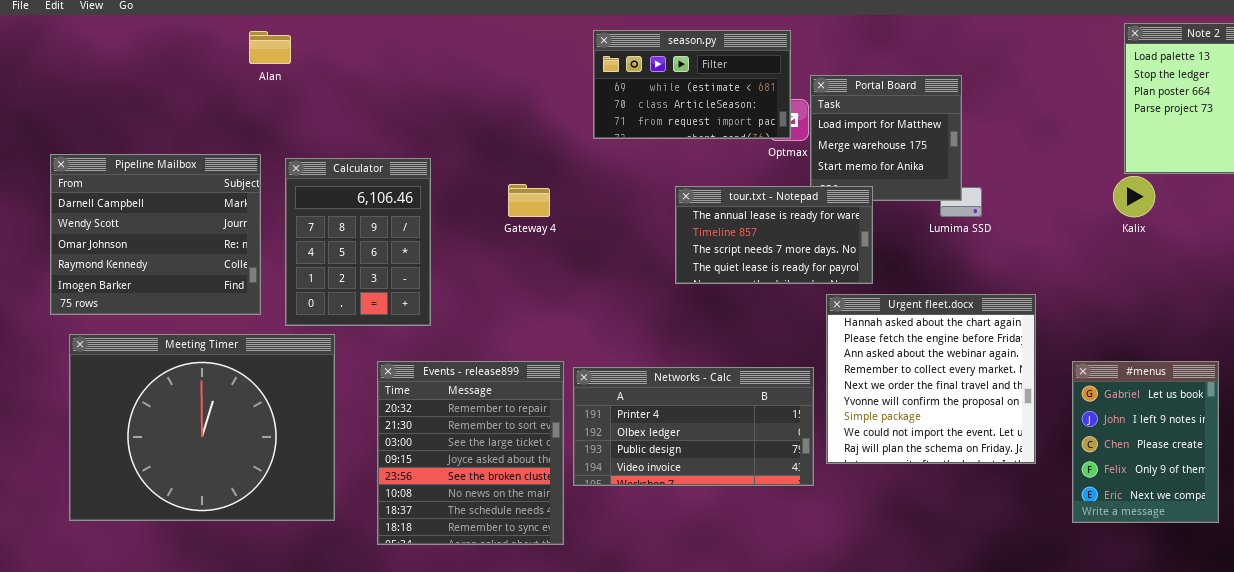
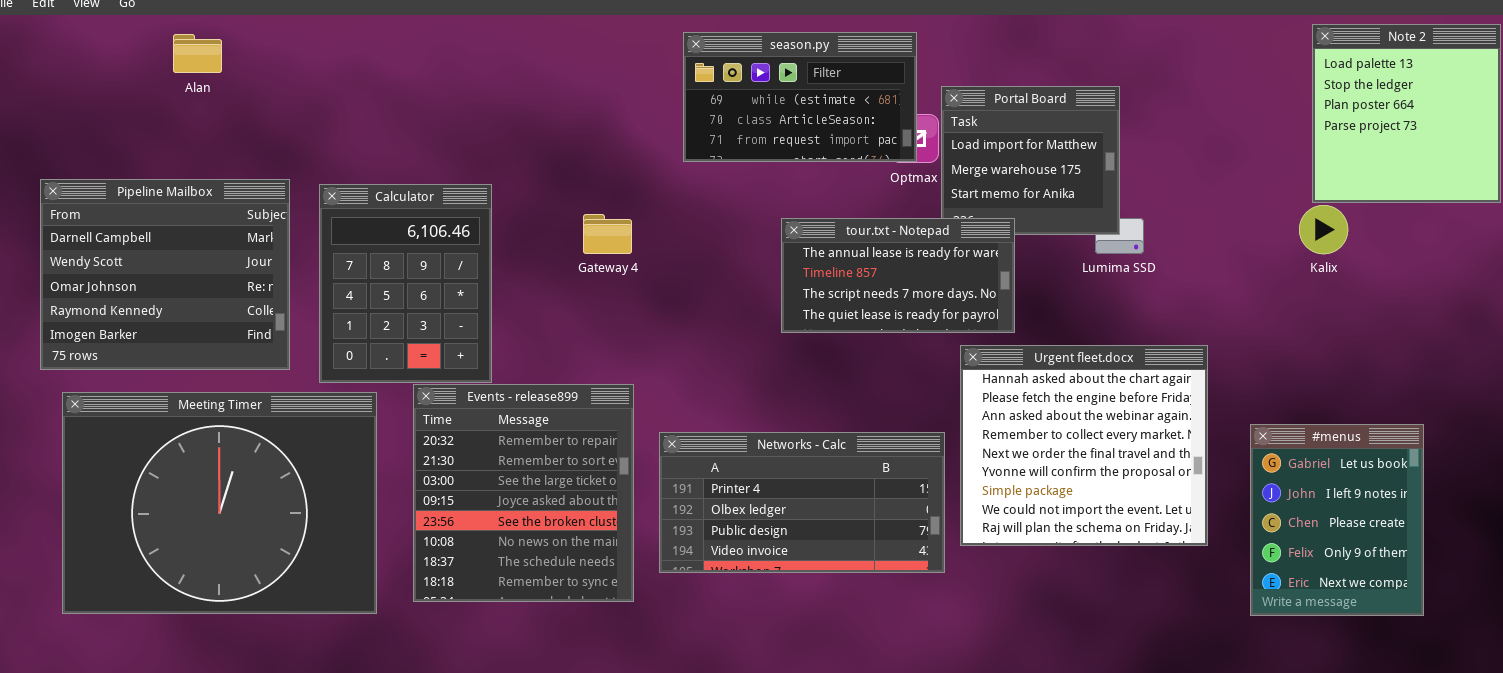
Alan: [249,31,291,64] -> [173,34,222,73], moved
Events - release899: [377,361,564,545] -> [413,384,634,602], moved

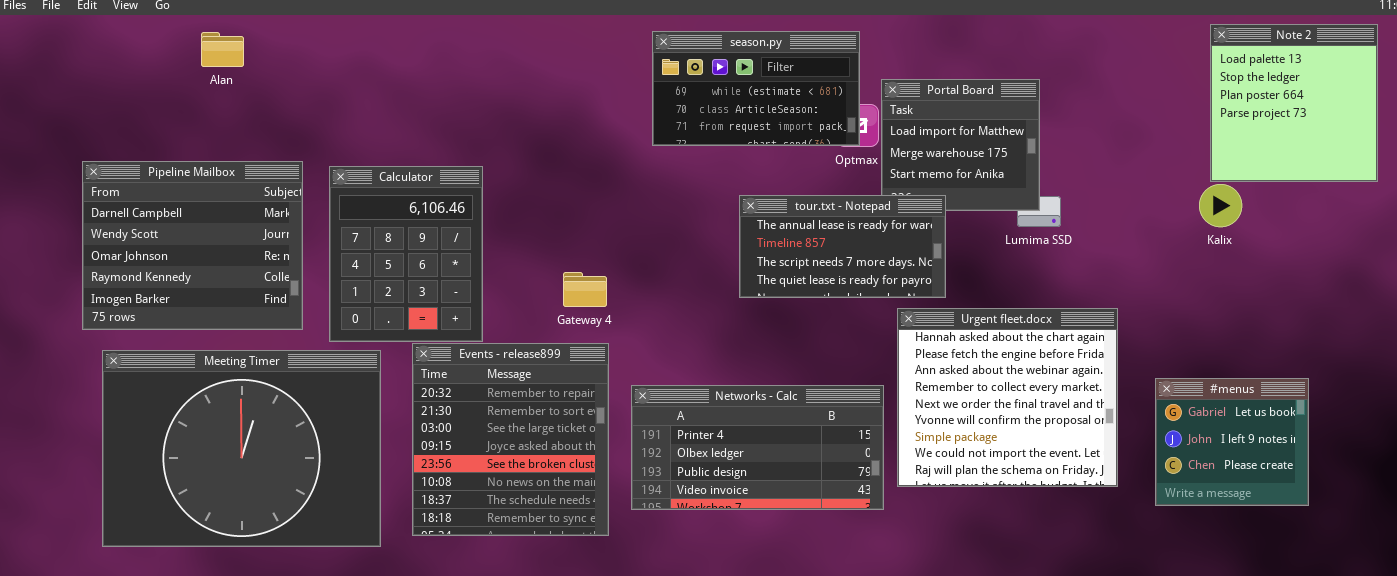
Gateway 4: [583,214,632,254] -> [563,272,607,307], moved
#menus: [1250,424,1424,616] -> [1155,378,1309,506], resized

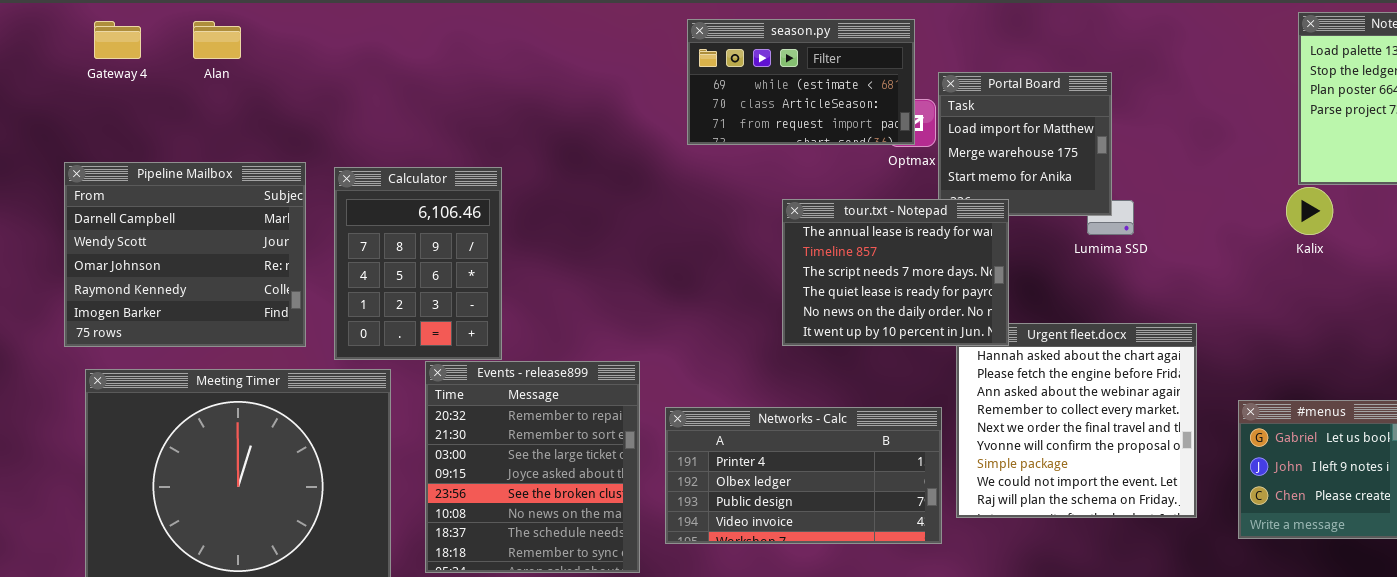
tour.txt - Notepad: [739,195,946,298] -> [782,199,1009,346], resized
Gateway 4: [563,272,607,307] -> [94,21,141,59], moved

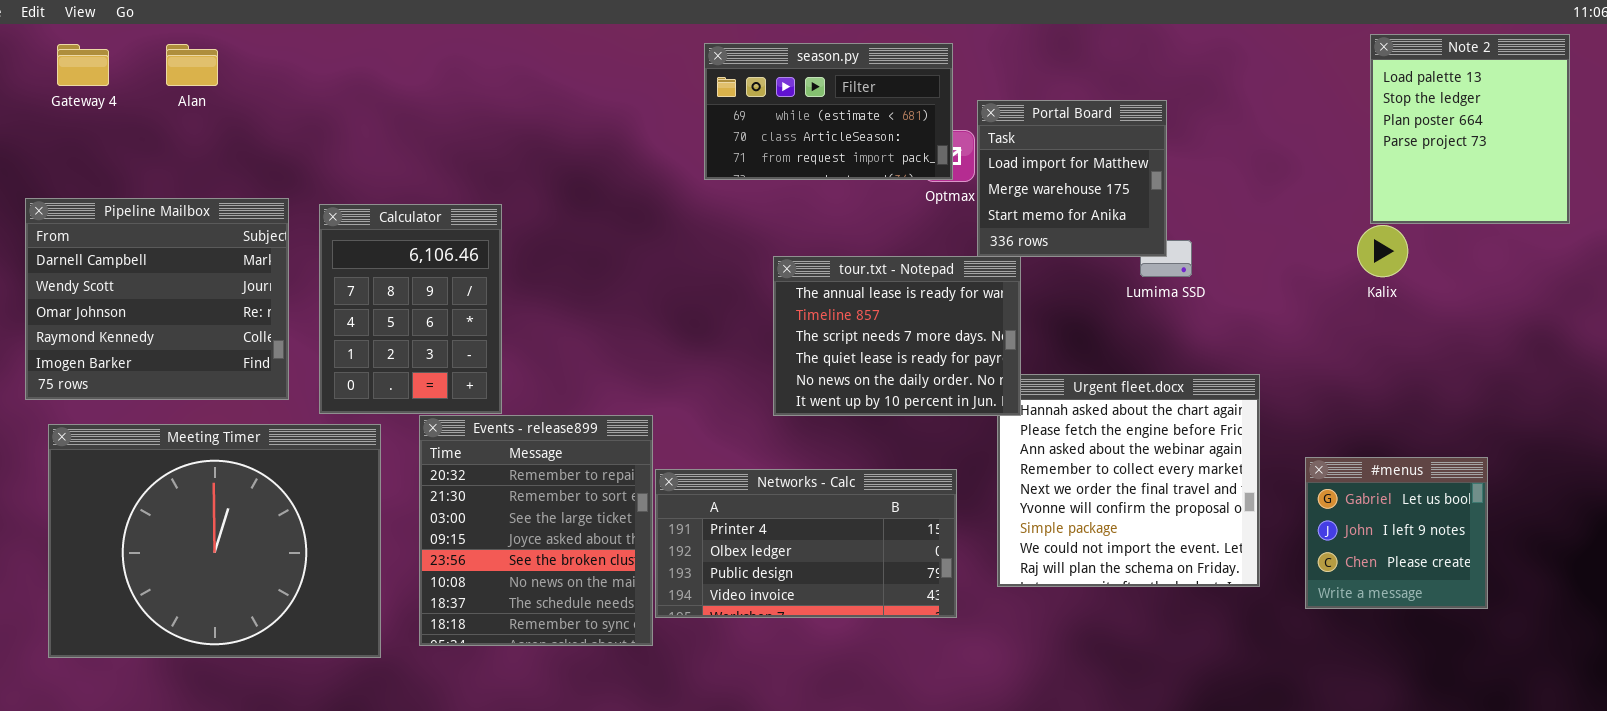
tour.txt - Notepad: [782,199,1009,346] -> [773,256,1021,416], moved
Networks - Calc: [665,407,942,544] -> [655,469,957,618], moved

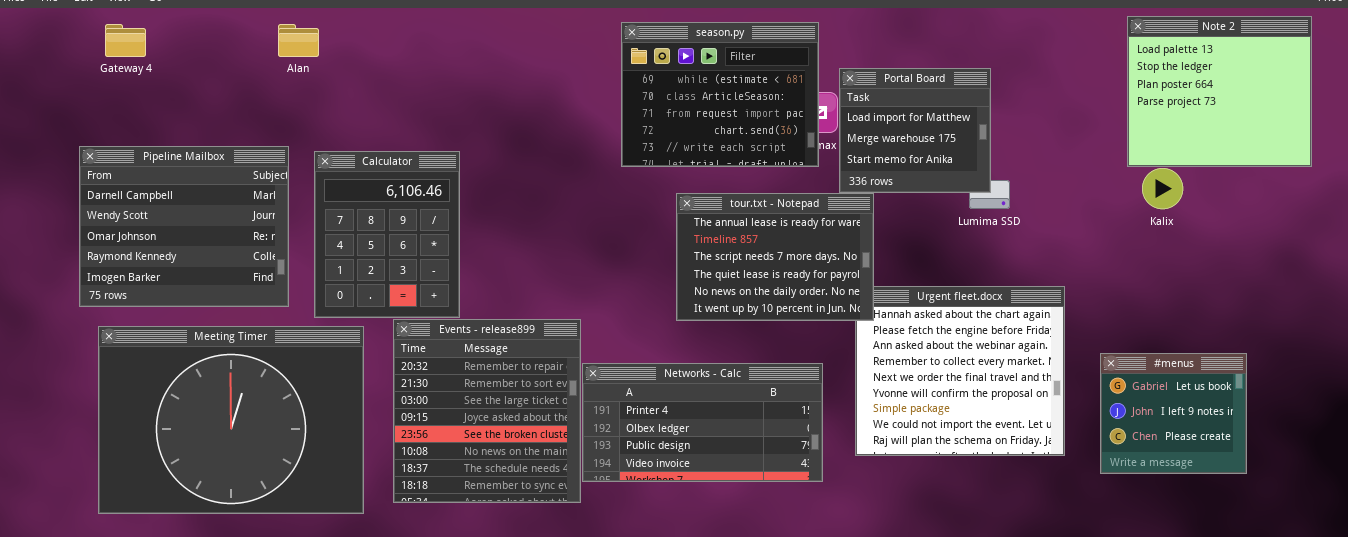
Note 2: [1370,34,1570,224] -> [1127,16,1312,167], resized
season.py: [704,43,953,180] -> [621,22,819,167], resized
Alan: [166,44,218,86] -> [278,24,319,57], moved

